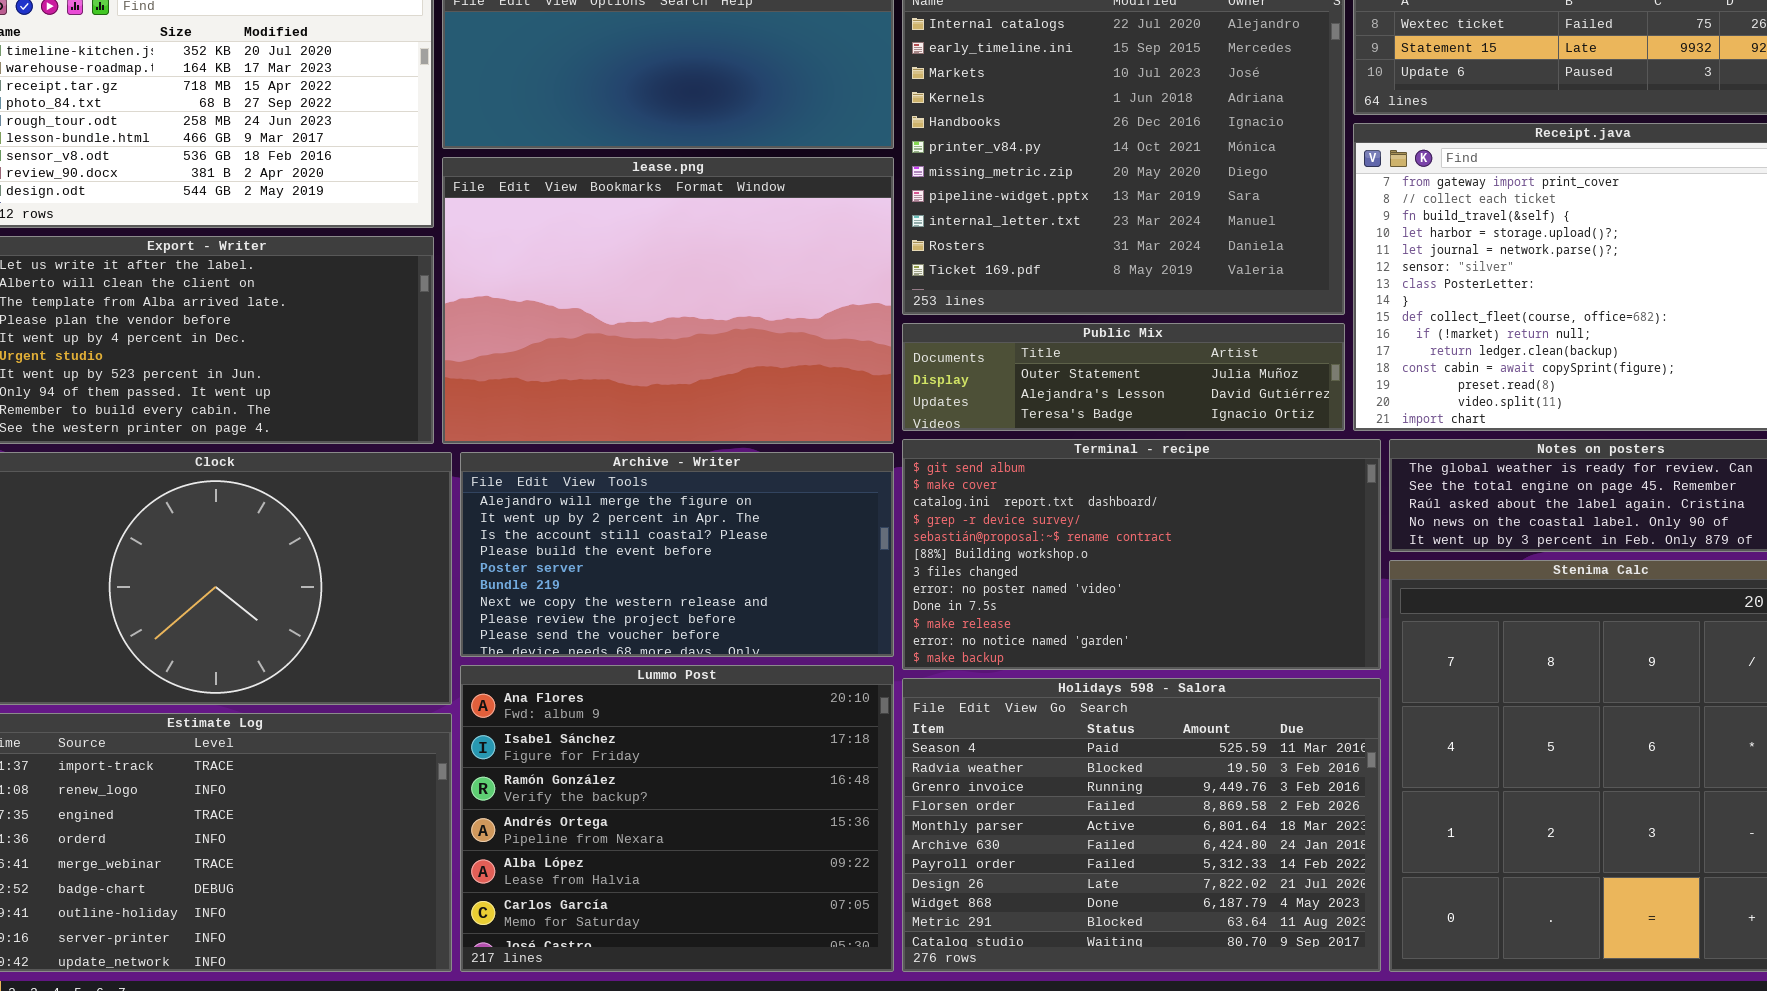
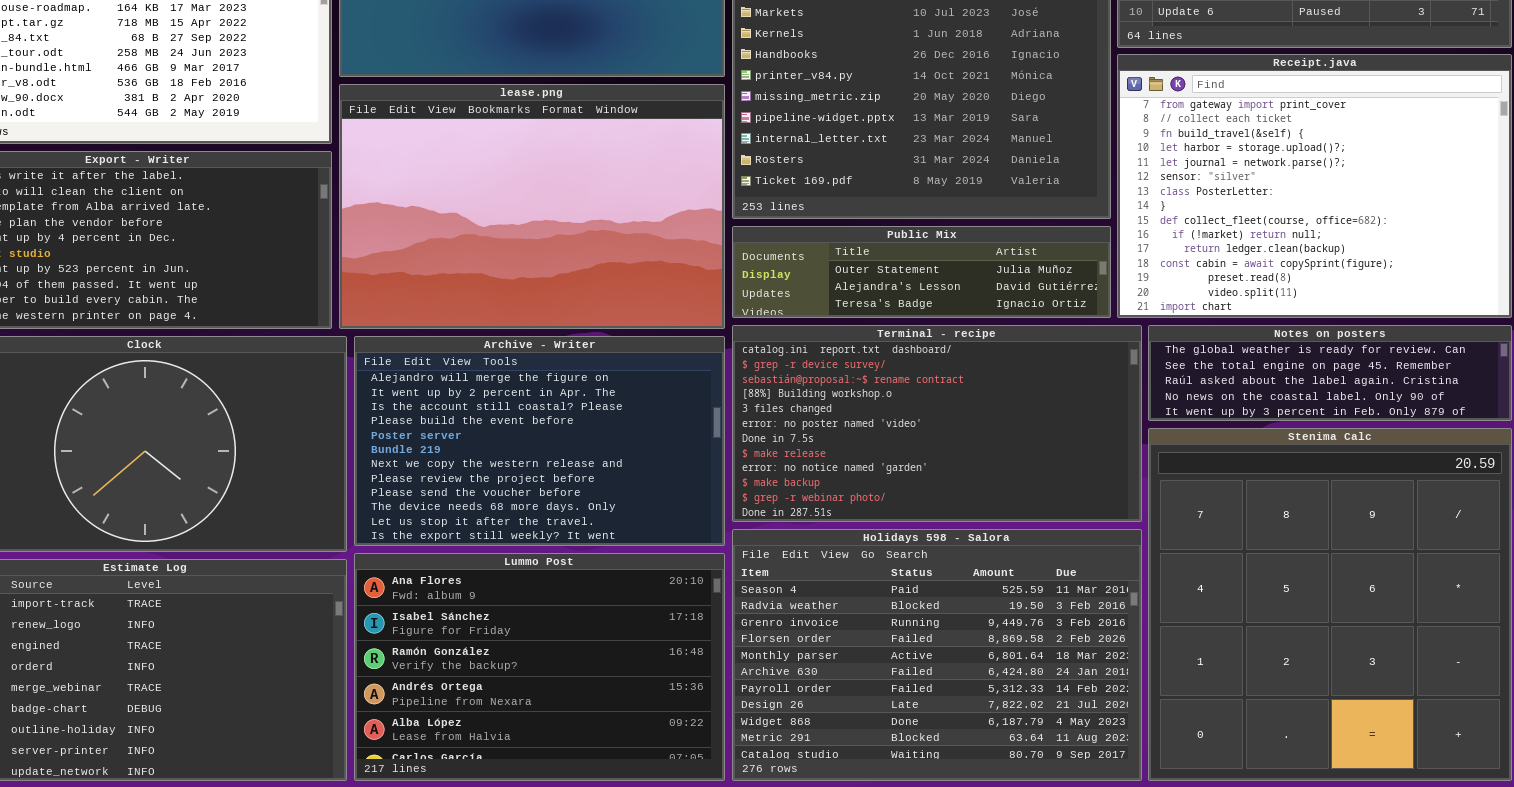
Terminal - recipe: [902,439,1381,670] -> [732,325,1142,522], scrolled down 2 rows
Archive - Writer: [460,452,894,657] -> [354,336,725,546], resized
Lummo Post: [460,665,894,972] -> [354,553,725,781], resized

